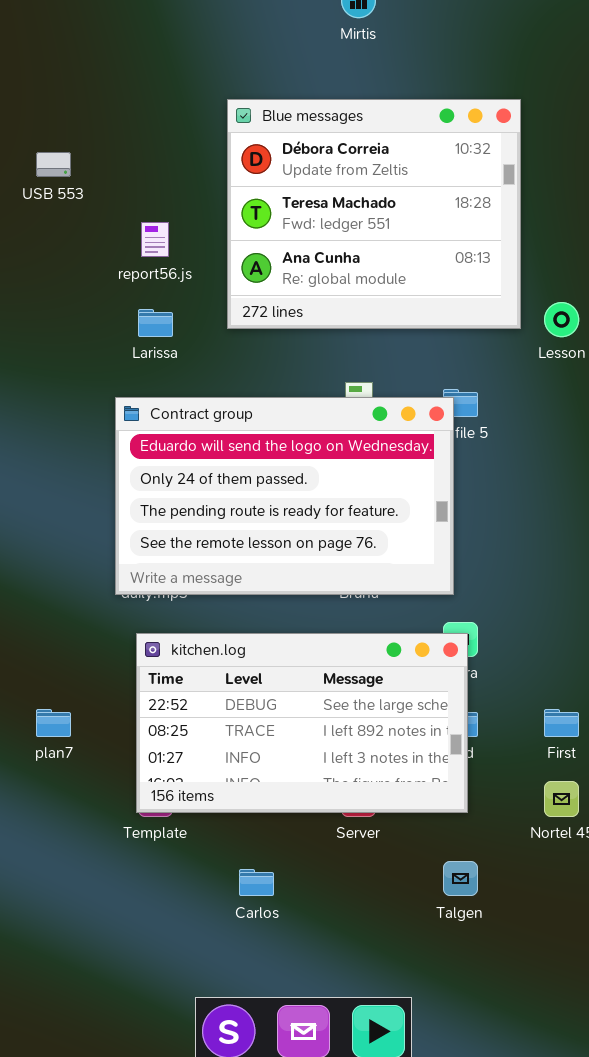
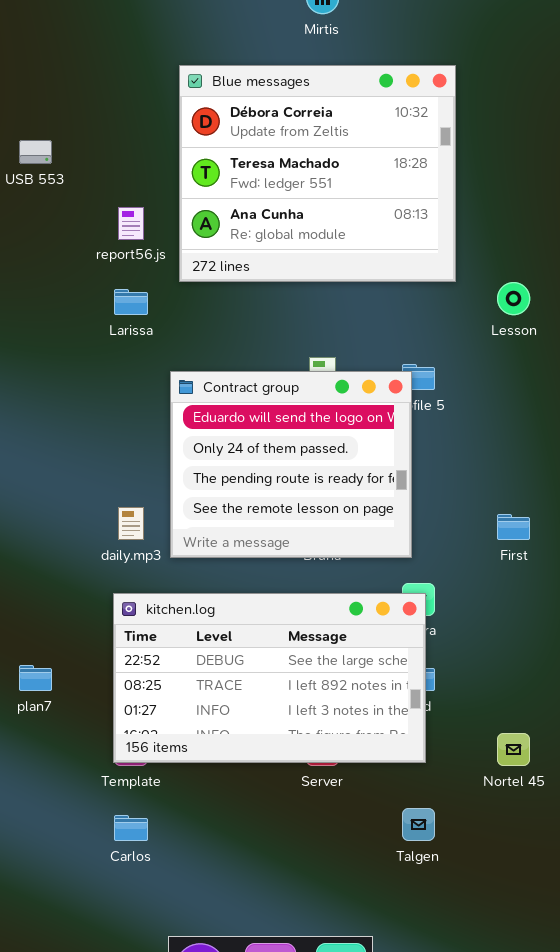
Blue messages: [227,99,521,329] -> [179,65,456,282], moved
Contract group: [115,397,454,595] -> [170,371,412,558], resized
First: [544,709,579,737] -> [497,514,530,540], moved
Carlos: [239,869,274,896] -> [114,815,148,841], moved

